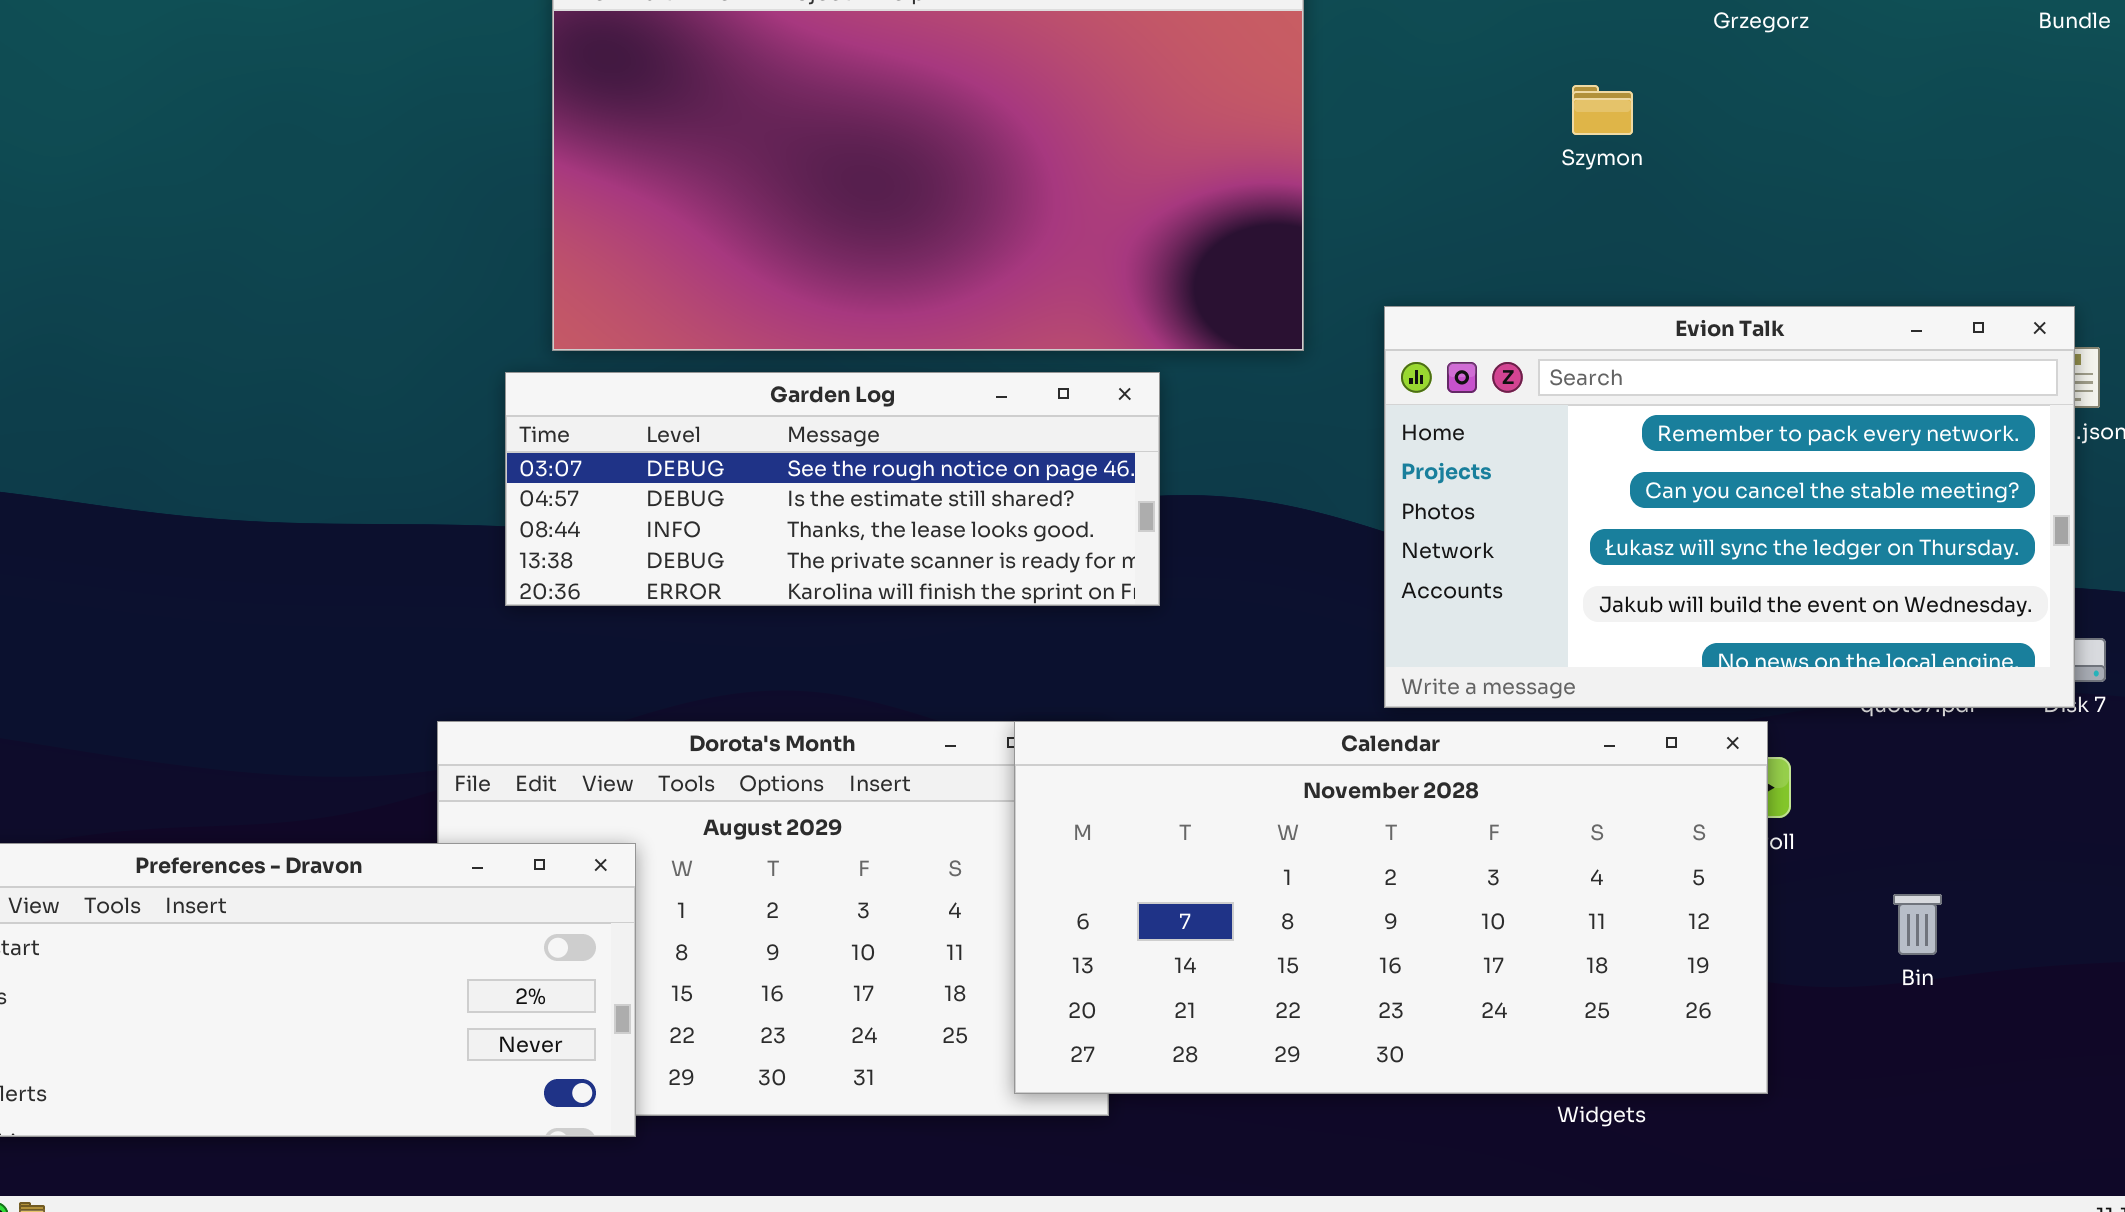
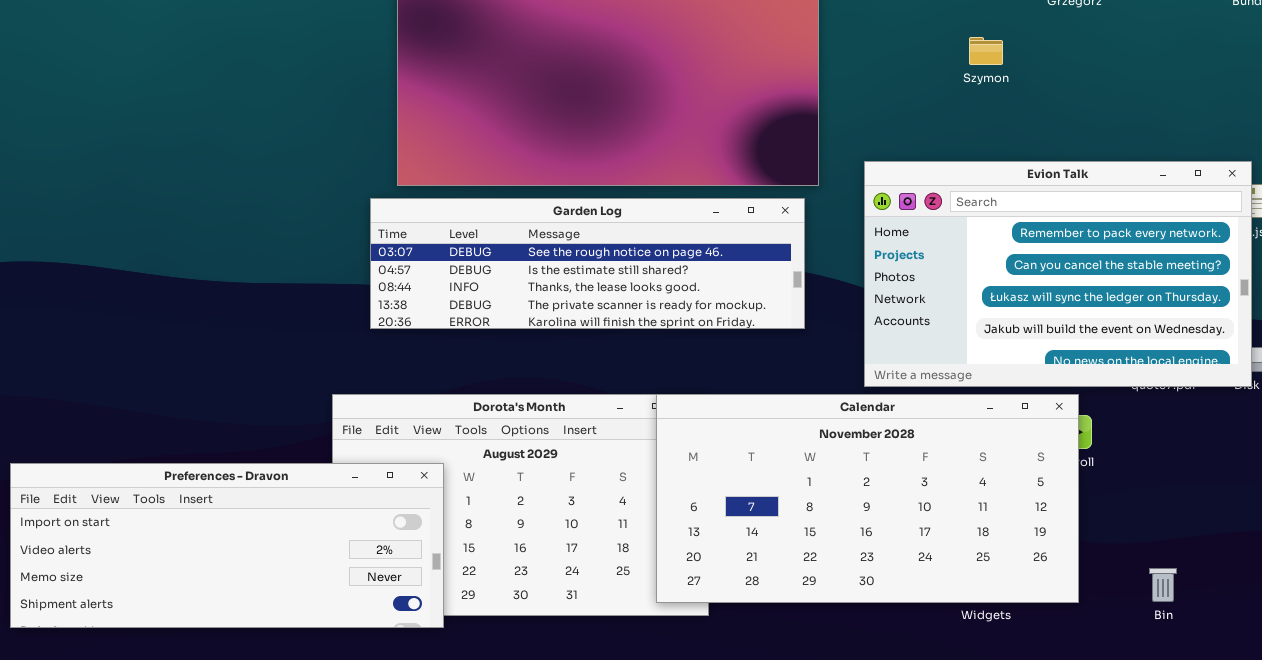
Garden Log: [505,372,1160,606] -> [370,198,805,329], resized
Bin: [1893,894,1942,955] -> [1149,568,1177,602], moved

